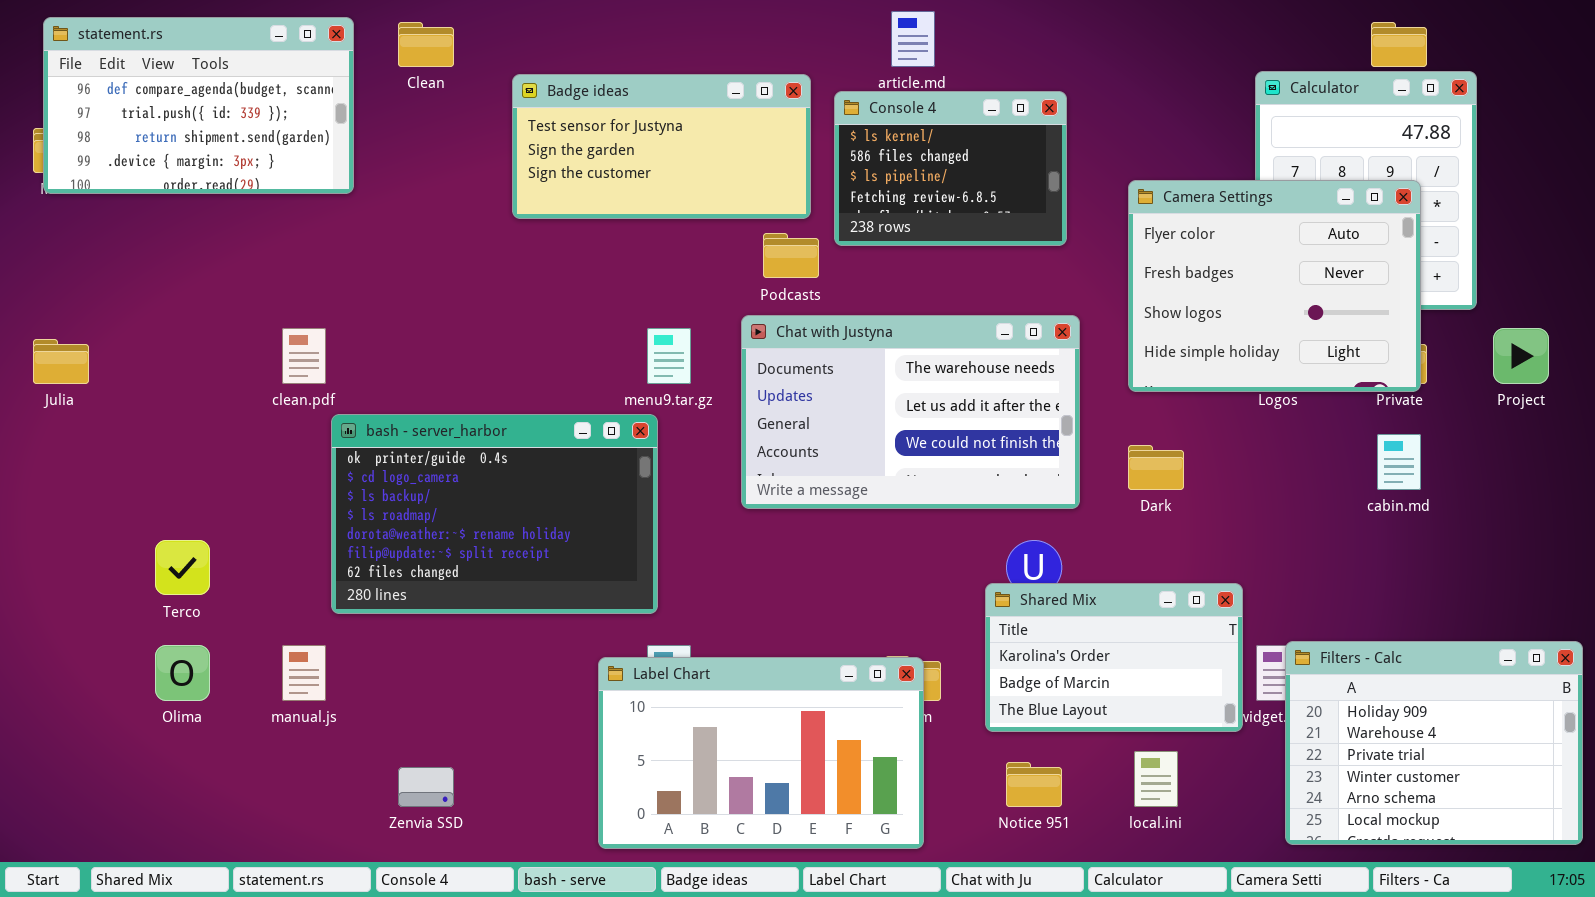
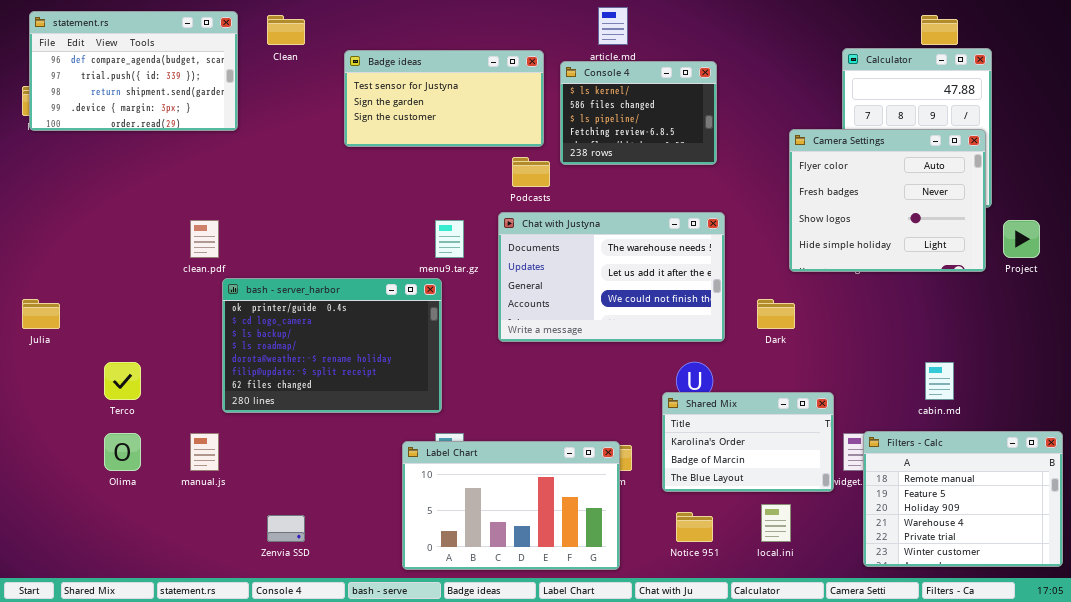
Camera Settings: [1128,180,1421,392] -> [789,129,986,272], moved
Julia: [33,339,89,384] -> [22,299,60,329], moved
cabin.md: [1377,434,1421,490] -> [925,362,954,400], moved
Filters - Calc: [1285,641,1583,845] -> [863,431,1063,567], scrolled up 2 rows

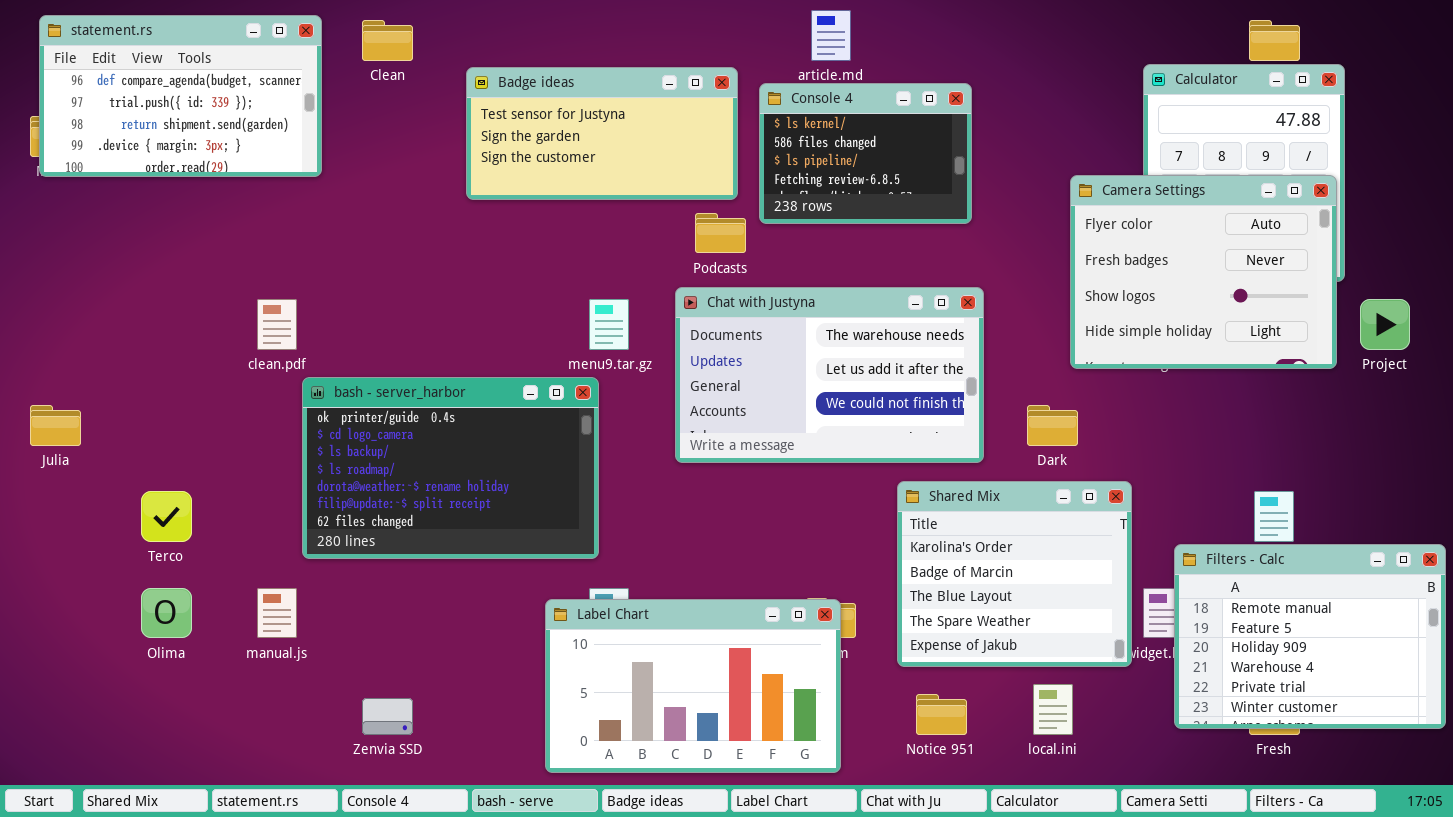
Shared Mix: [662,392,834,492] -> [897,481,1132,667], resized
Filters - Calc: [863,431,1063,567] -> [1174,544,1446,729], moved

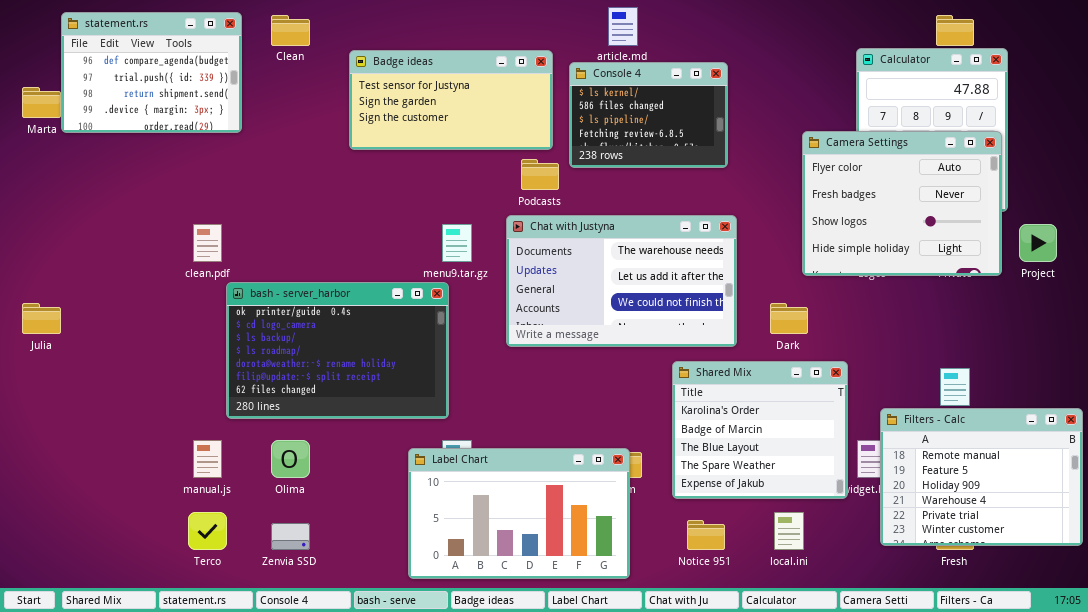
statement.rs: [39,15,322,177] -> [61,12,242,133], resized
Terco: [141,491,192,542] -> [188,512,227,550], moved
Olima: [141,588,192,638] -> [271,440,310,478], moved

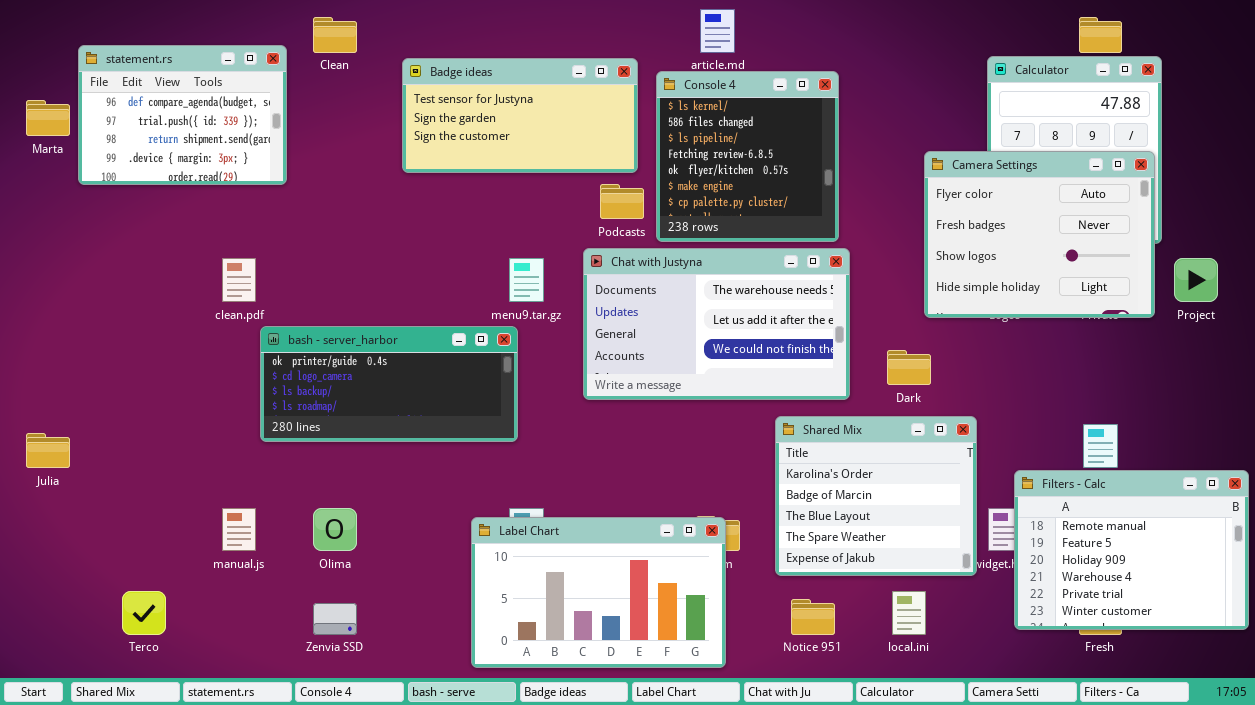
statement.rs: [61,12,242,133] -> [78,45,287,185], moved
Console 4: [569,62,728,168] -> [656,71,839,242], resized
bash - server_harbor: [226,282,449,419] -> [260,326,518,442], resized
Julia: [22,303,61,334] -> [26,433,70,468], moved
Terco: [188,512,227,550] -> [122,591,166,635], moved

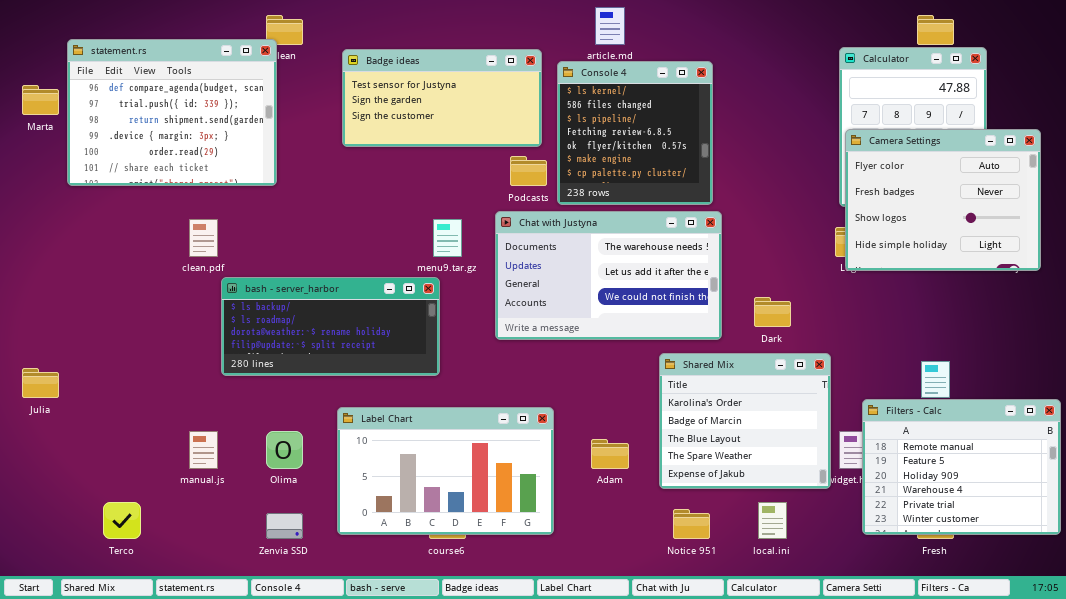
statement.rs: [78,45,287,185] -> [67,39,277,186], resized
Camera Settings: [924,151,1155,318] -> [845,129,1041,271], moved
bash - server_harbor: [260,326,518,442] -> [221,277,440,376], scrolled down 2 rows
Label Chart: [471,517,726,668] -> [337,407,554,535], moved

